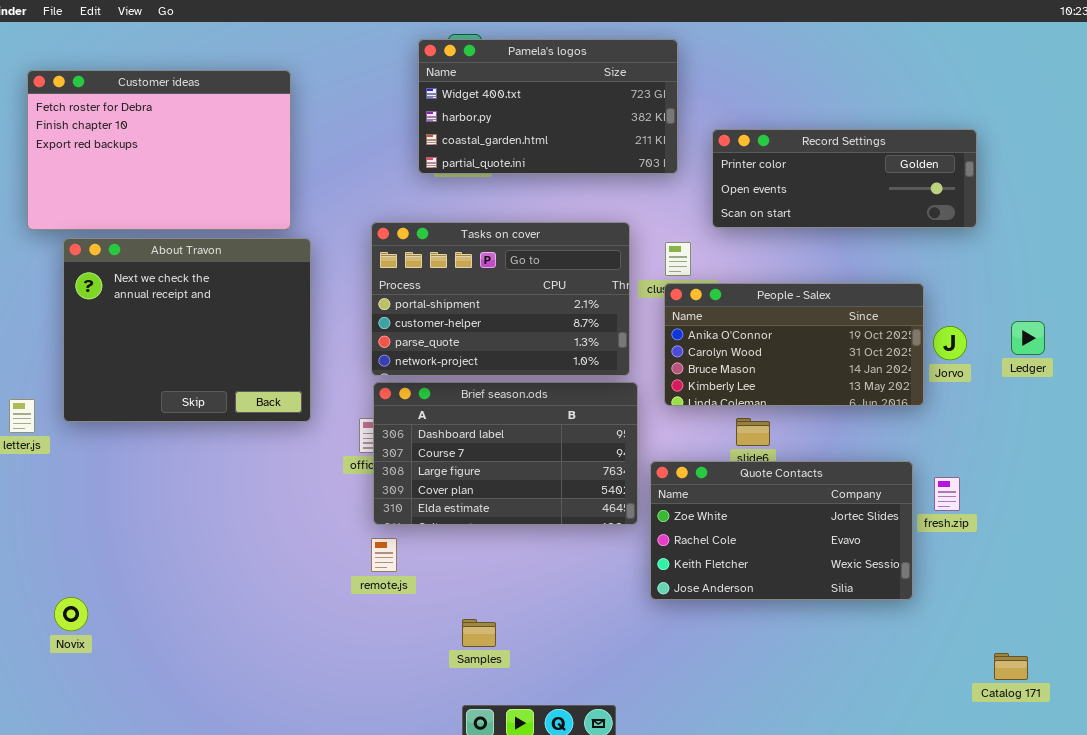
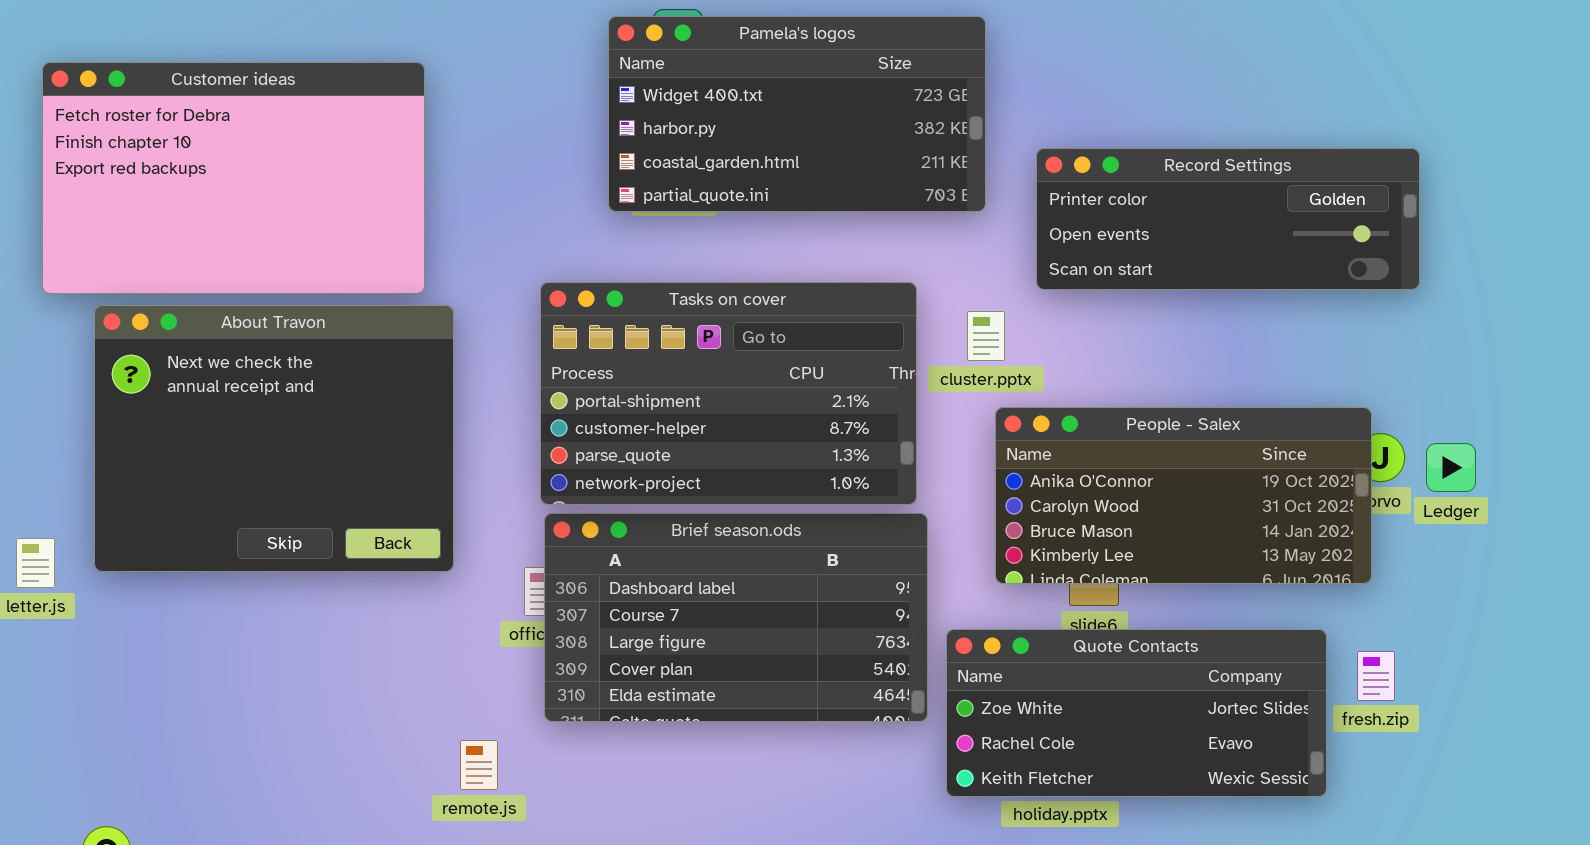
People - Salex: [664,283,924,406] -> [995,407,1372,584], moved
Ledger: [1011,321,1045,355] -> [1426,443,1476,492], moved
Quote Contacts: [650,461,913,600] -> [946,629,1327,797], resized
remote.js: [371,538,397,572] -> [460,740,498,790], moved

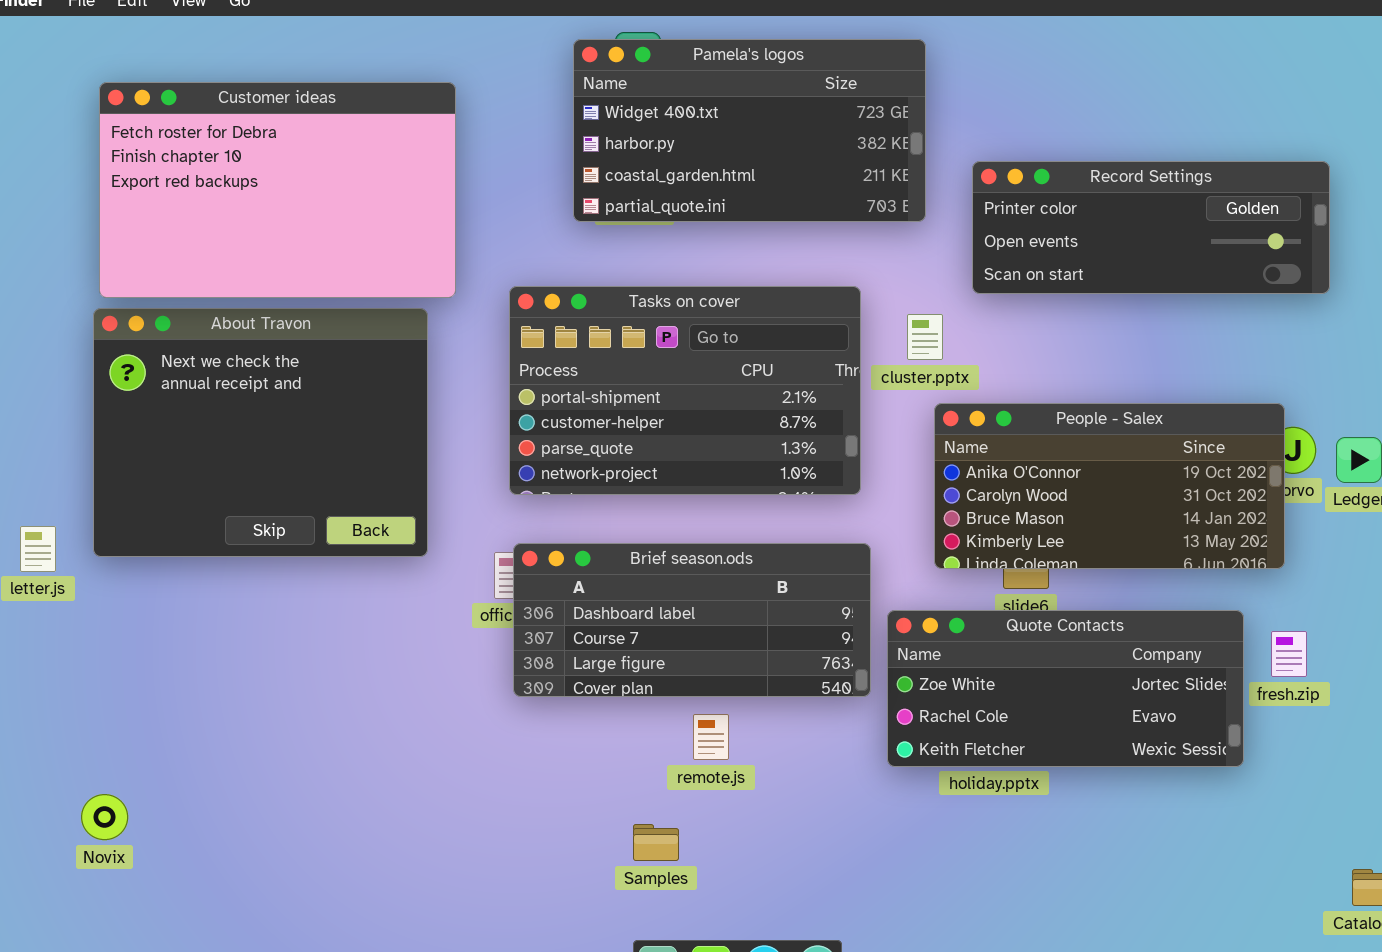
Customer ideas: [42,62,425,294] -> [99,82,456,298], moved
Brief season.ods: [544,513,928,722] -> [513,543,871,697], resized
remote.js: [460,740,498,790] -> [693,714,729,760], moved

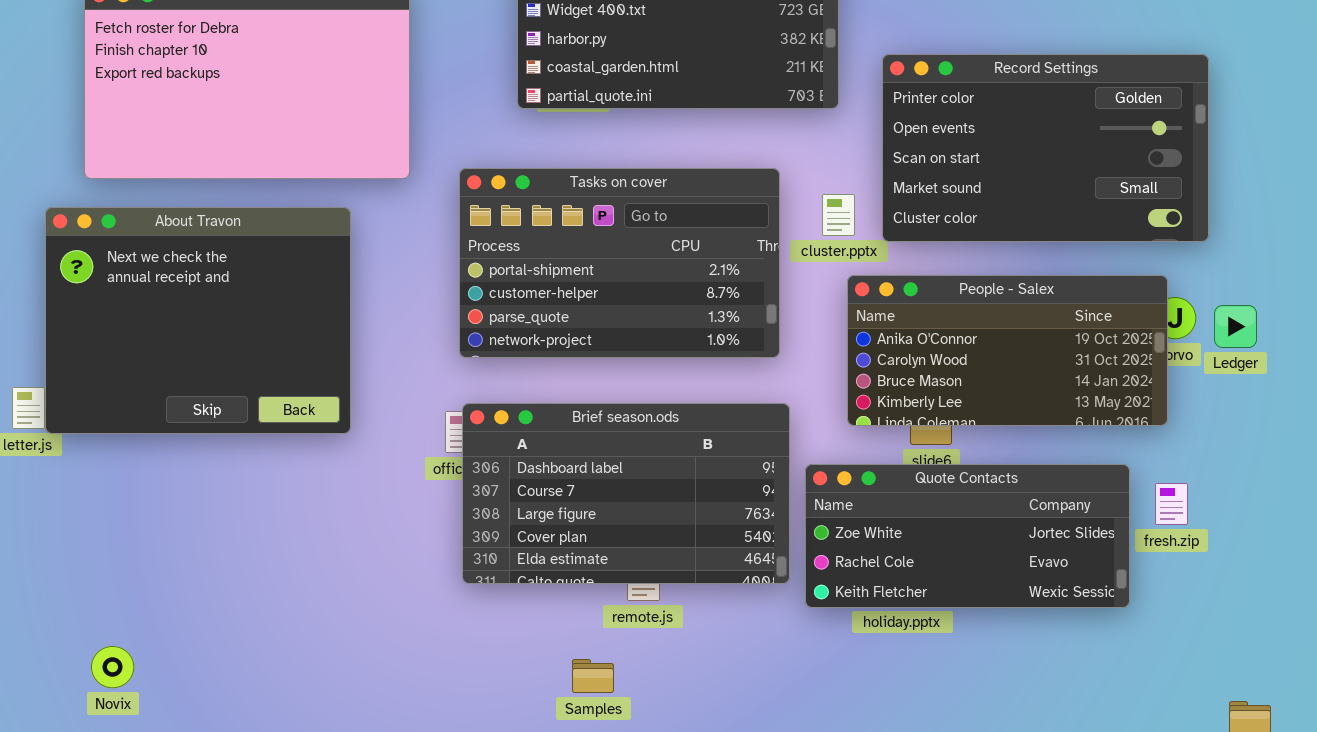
Record Settings: [972,161,1330,294] -> [882,54,1209,242], resized
About Travon: [93,308,428,557] -> [45,207,351,434], moved
Brief season.ods: [513,543,871,697] -> [462,403,790,584], resized
Novix: [81,794,128,840] -> [91,646,134,688], moved

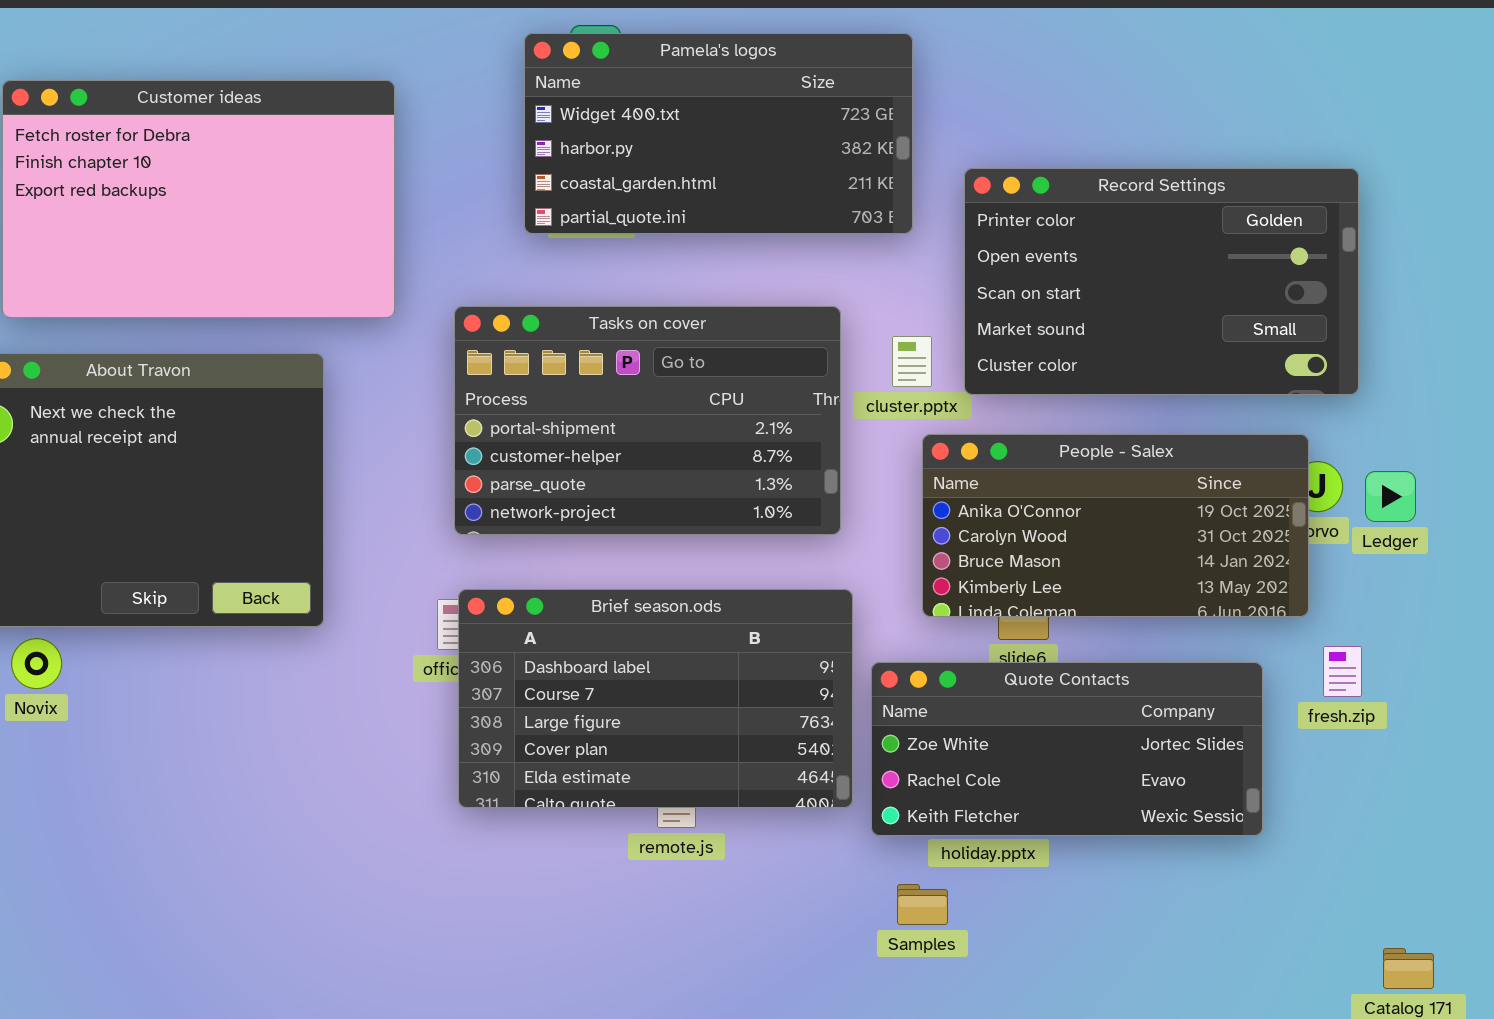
fresh.zip: [1155,483,1188,525] -> [1323,646,1362,697], moved
Novix: [91,646,134,688] -> [11,638,62,689], moved
Samples: [572,659,614,693] -> [897,884,948,925], moved

